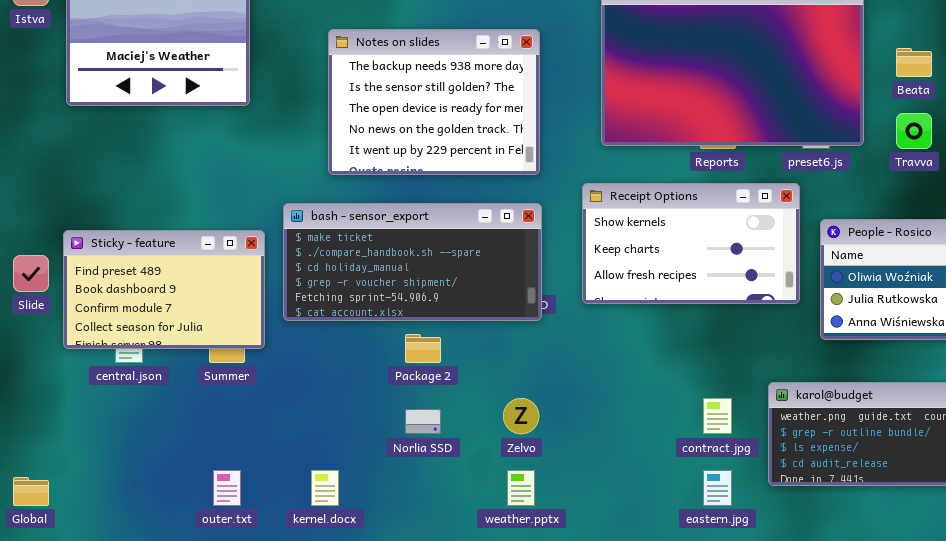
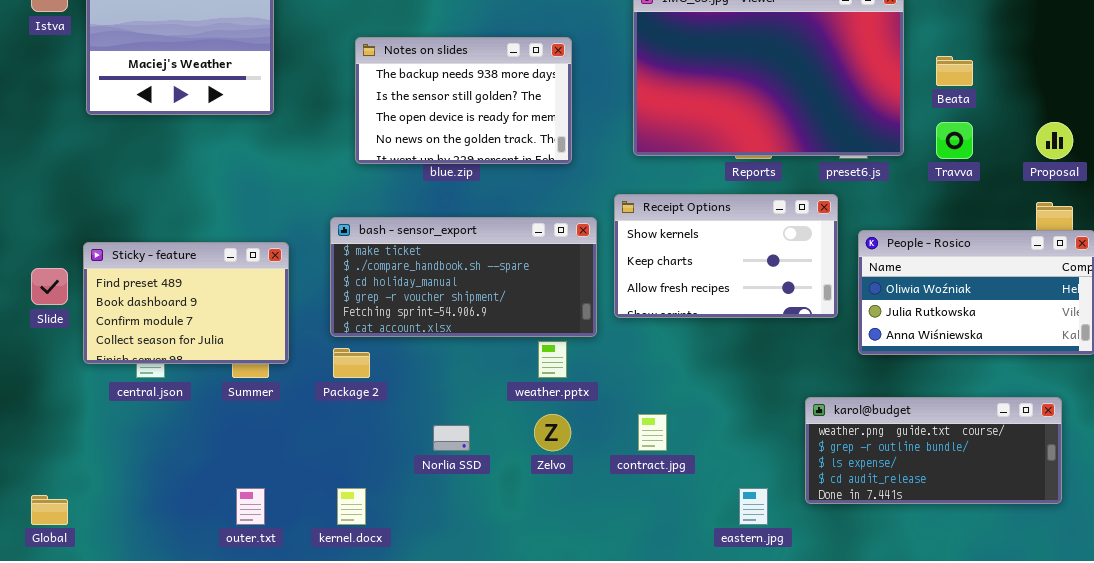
Notes on slides: [328,29,540,175] -> [355,37,572,164], resized
bash - sensor_export: [283,203,542,321] -> [330,217,597,337], moved
Package 2: [405,334,441,363] -> [333,348,370,378], moved
contract.jpg: [703,398,732,434] -> [638,414,667,451], moved
weather.pptx: [507,470,535,506] -> [538,341,567,378], moved

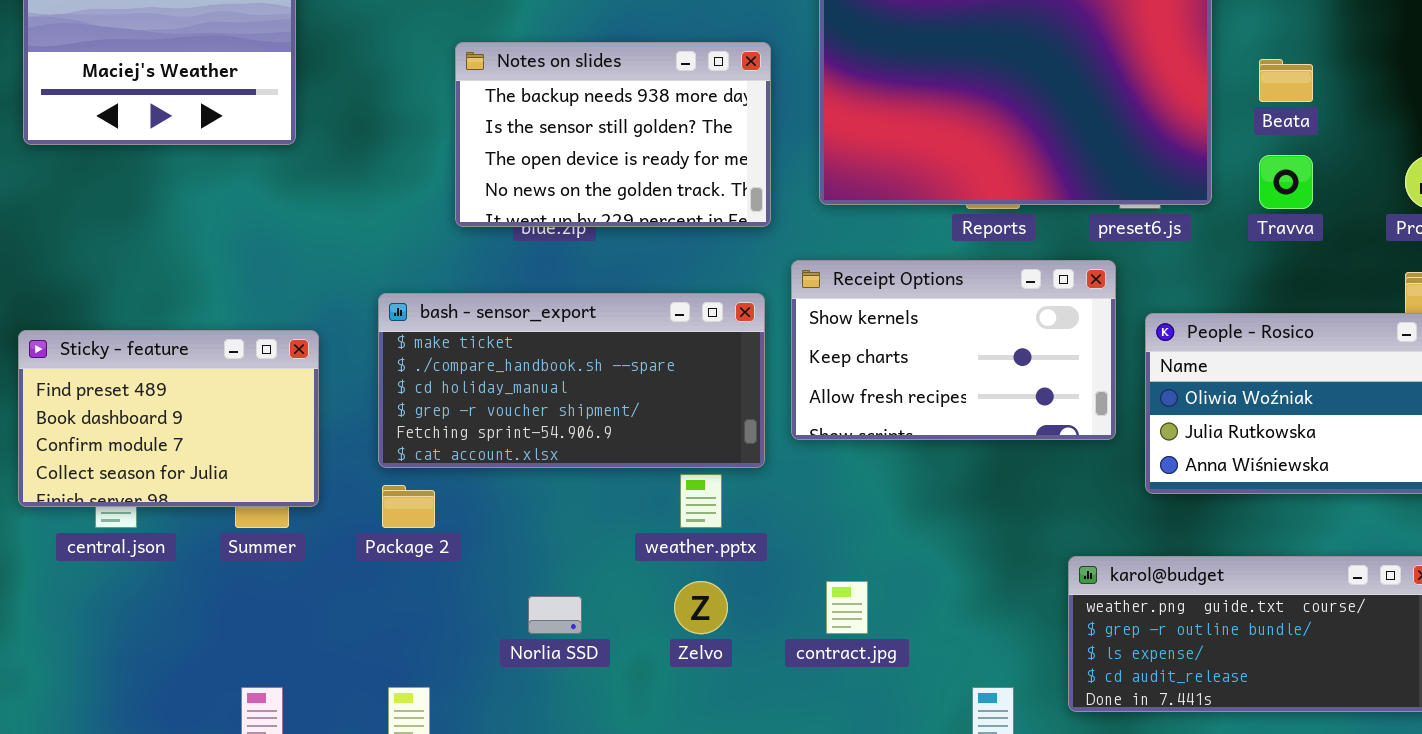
Notes on slides: [355,37,572,164] -> [455,42,771,227], moved

